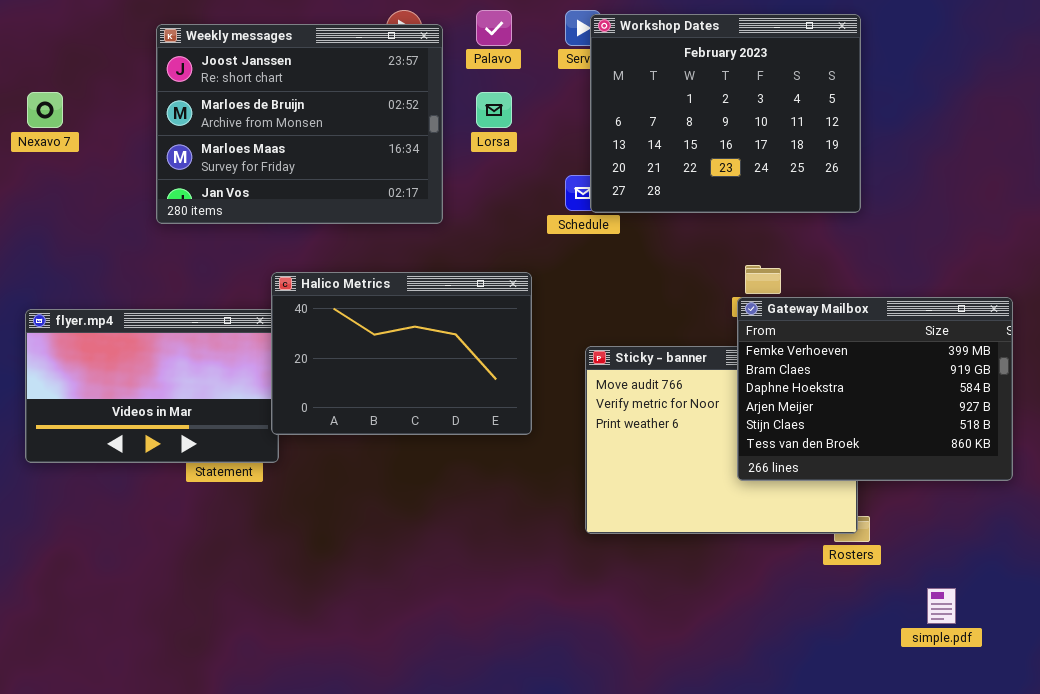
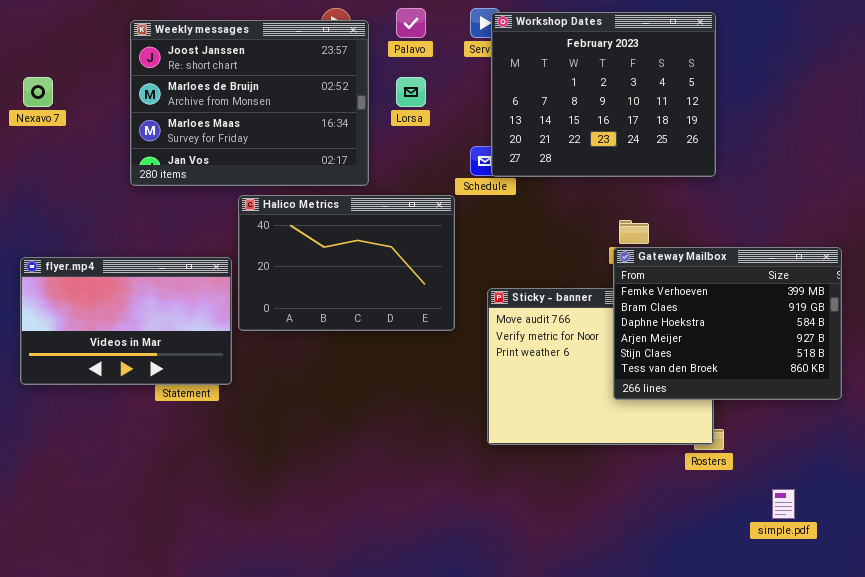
Halico Metrics: [271,272,532,435] -> [238,195,455,331], moved

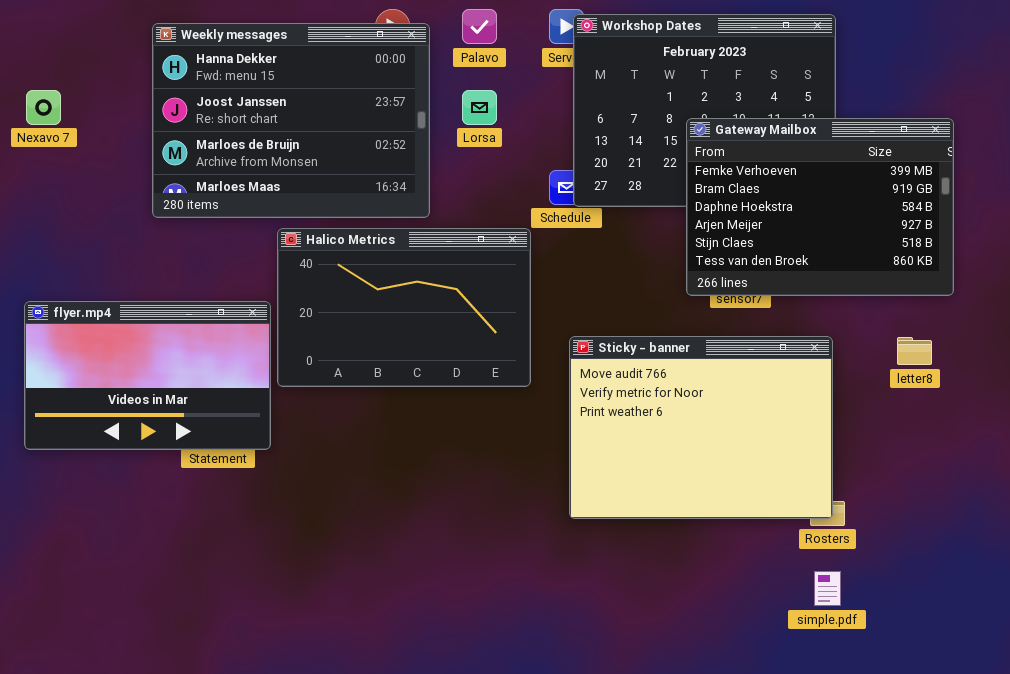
Weekly messages: [130,20,369,186] -> [152,23,430,218], scrolled up 1 row
Gateway Mailbox: [613,247,842,400] -> [686,118,954,296], moved
simple.pdf: [772,489,795,519] -> [814,571,841,606], moved

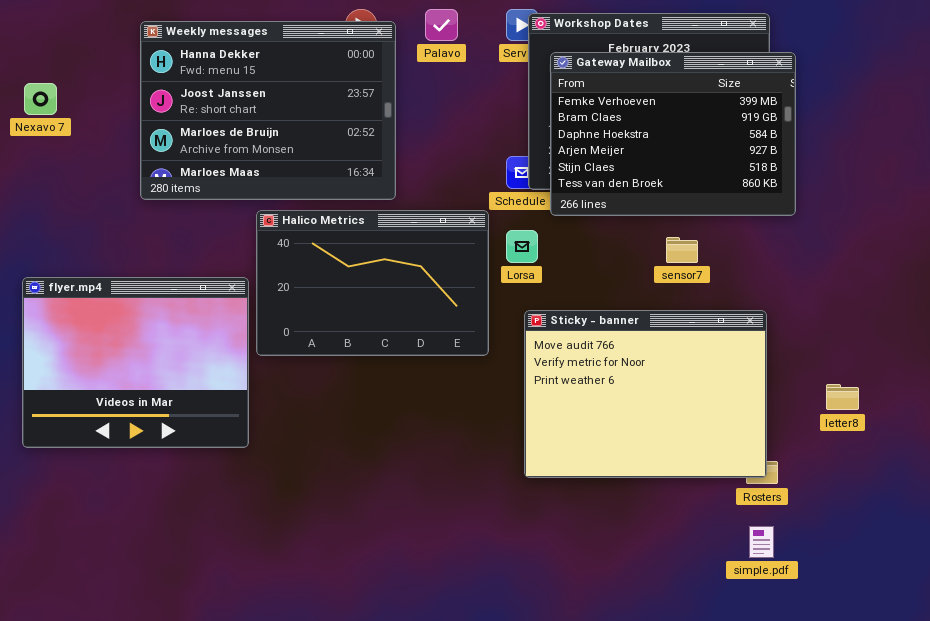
Lorsa: [462,90,497,125] -> [506,230,538,263], moved
Gateway Mailbox: [686,118,954,296] -> [550,52,796,216], moved
flyer.mp4: [24,301,271,450] -> [22,277,249,448], resized
letter8: [897,337,932,365] -> [826,384,859,410], moved

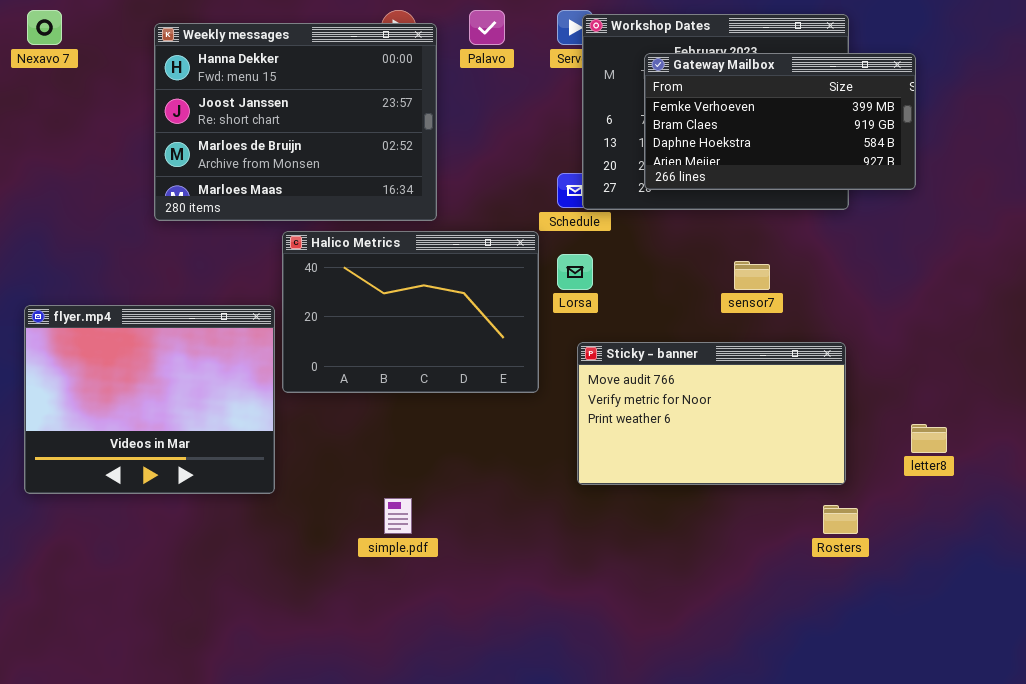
Gateway Mailbox: [550,52,796,216] -> [644,53,916,190], moved, resized
Nexavo 7: [24,83,57,115] -> [27,10,62,45], moved
Sticky - banner: [524,310,767,478] -> [577,342,846,485], resized
simple.pdf: [749,526,774,558] -> [384,498,412,534], moved

